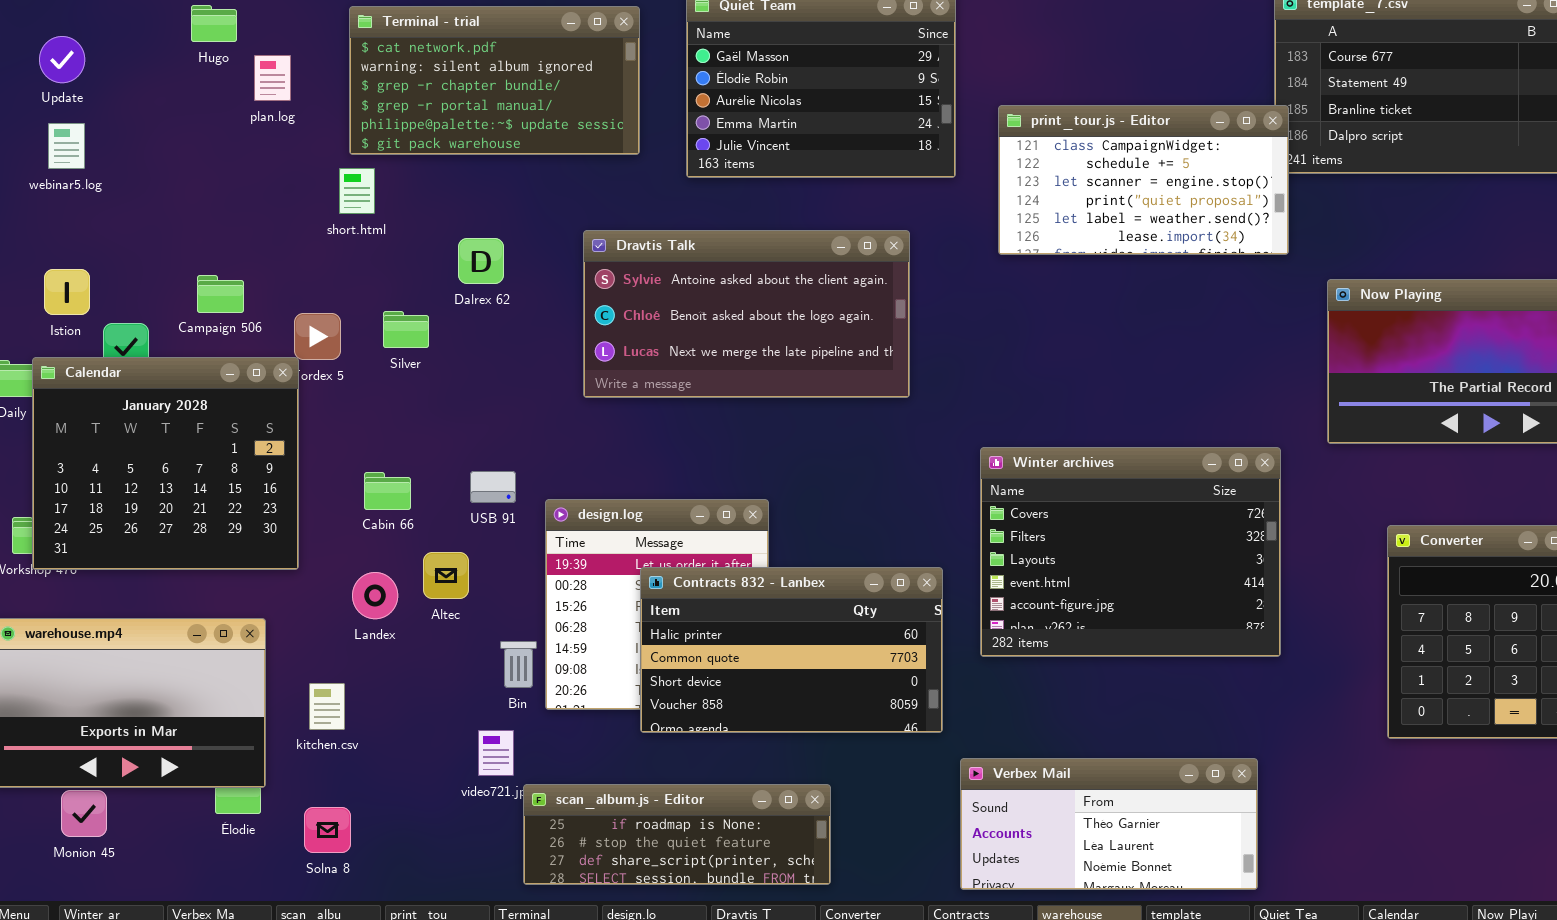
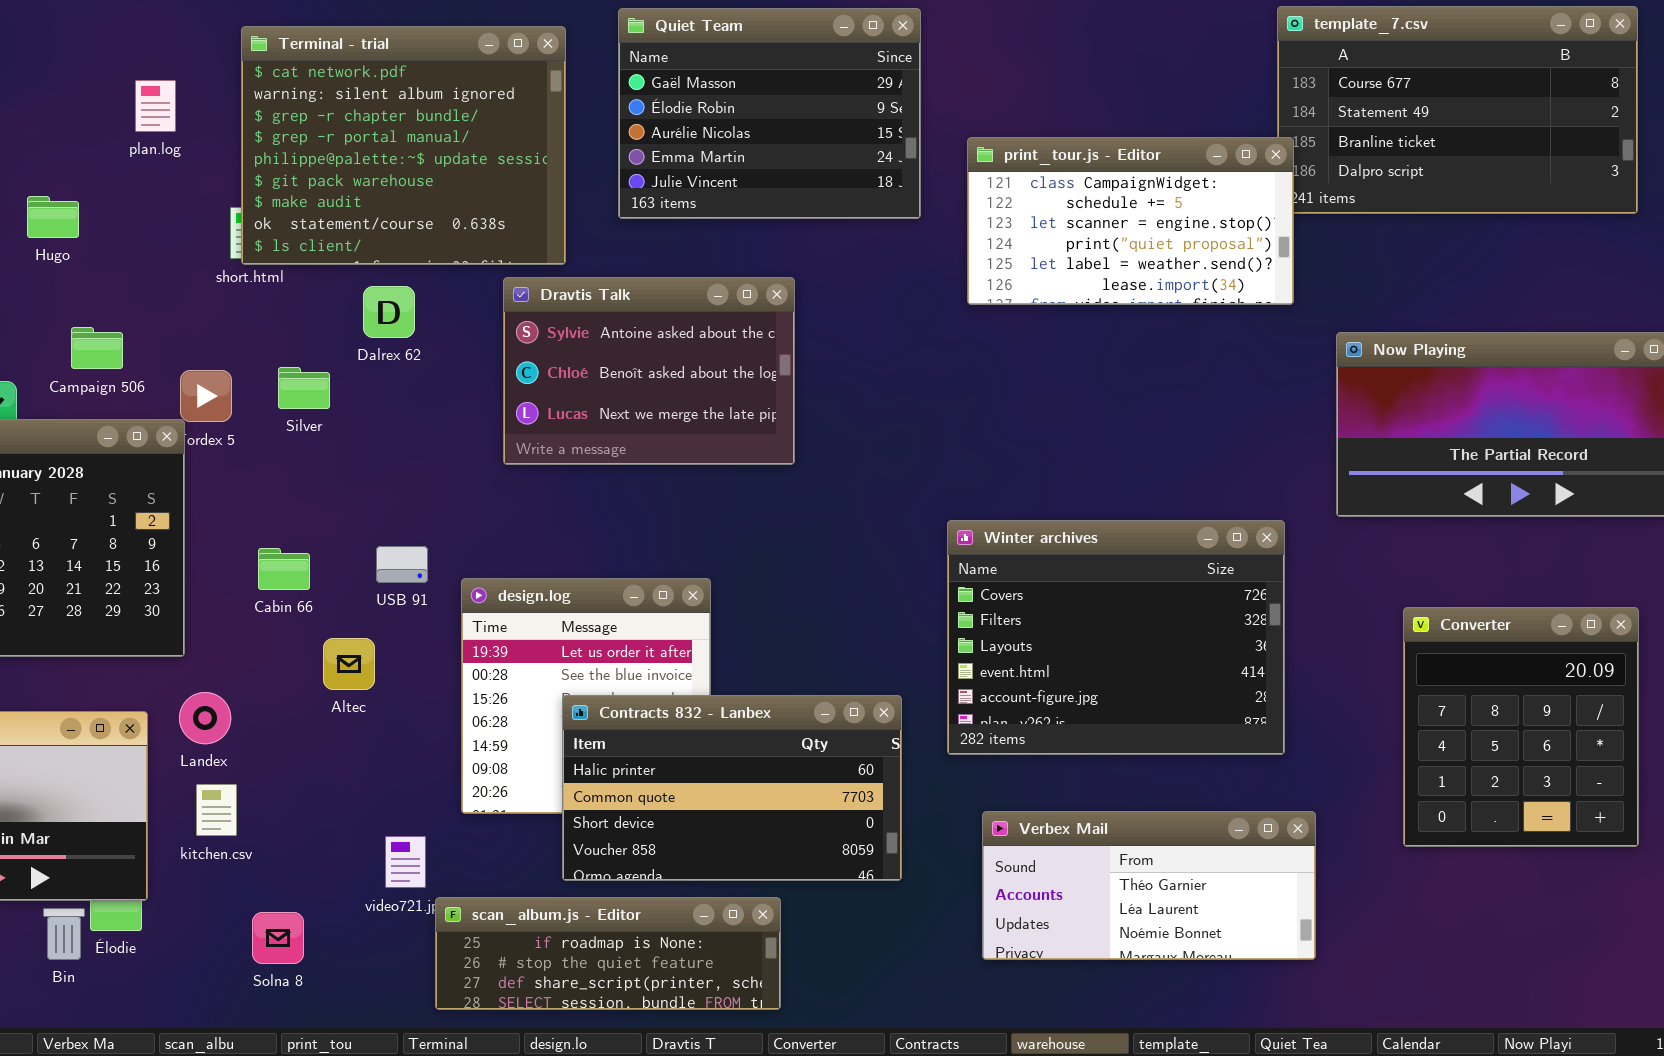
Hugo: [191,5,237,42] -> [27,196,79,238], moved
Terminal - trial: [349,6,640,155] -> [241,26,566,265], resized
Dravtis Talk: [583,230,910,398] -> [503,277,795,465], resized
Contracts 832 - Lanbex: [640,567,943,733] -> [562,695,902,881], moved
Landex: [352,572,398,619] -> [179,692,231,744], moved
Bin: [500,641,537,688] -> [43,908,85,960], moved
Verbex Mail: [960,758,1258,890] -> [982,811,1316,960], moved
Solna 8: [304,807,351,853] -> [252,912,304,964], moved

